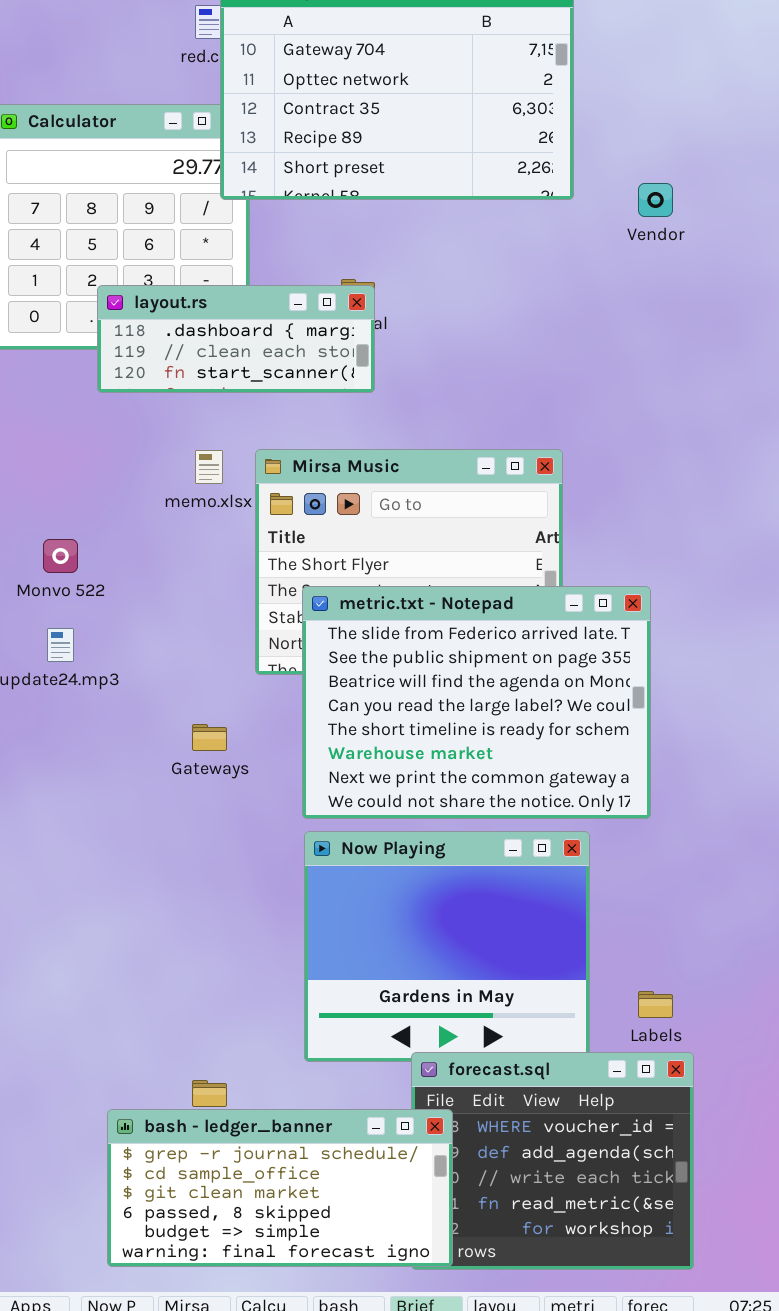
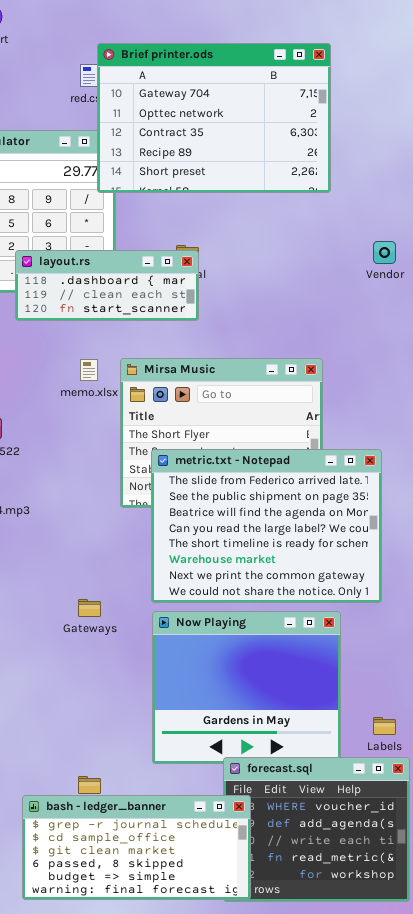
Vendor: [638,183,673,217] -> [373,241,396,264], moved
Gateways: [192,724,227,751] -> [78,599,101,617], moved

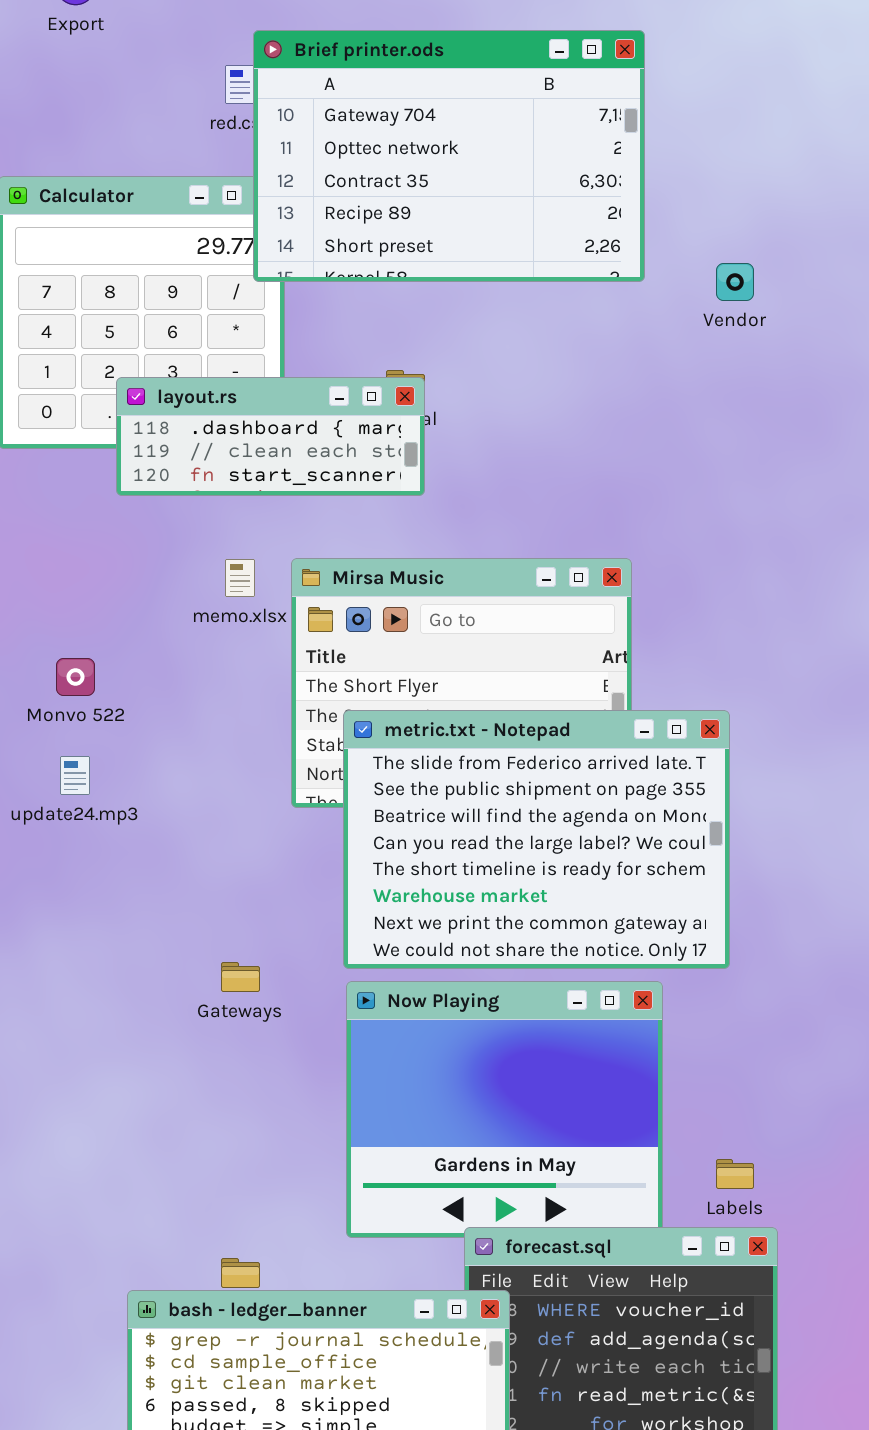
Vendor: [373,241,396,264] -> [716,263,754,301], moved

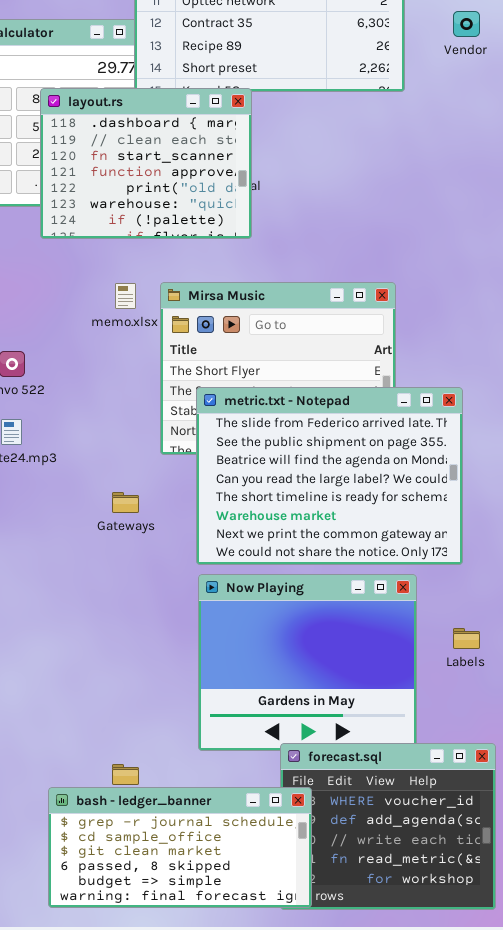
Vendor: [716,263,754,301] -> [453,11,480,37], moved
layout.rs: [116,377,425,496] -> [40,88,252,239], resized
Gateways: [221,962,260,992] -> [112,492,139,513], moved
Labels: [716,1159,754,1189] -> [453,628,480,649], moved

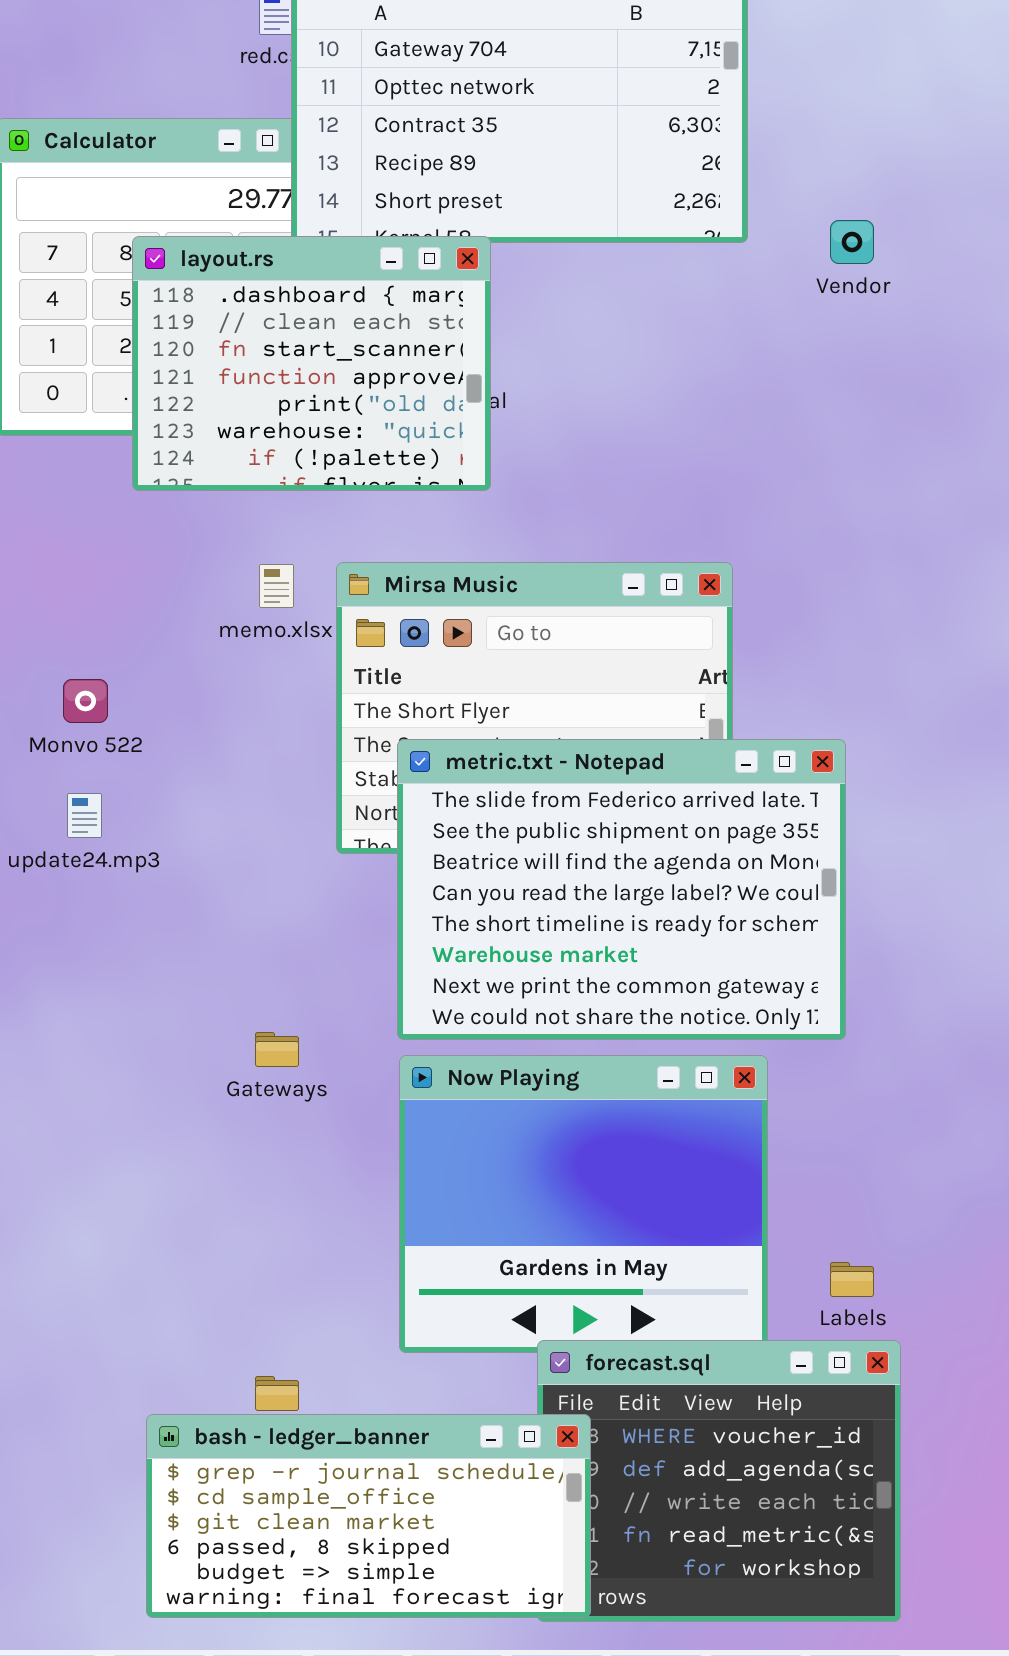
Vendor: [453,11,480,37] -> [830,220,874,264], moved
Gateways: [112,492,139,513] -> [255,1032,299,1067], moved
Labels: [453,628,480,649] -> [830,1262,874,1297], moved

